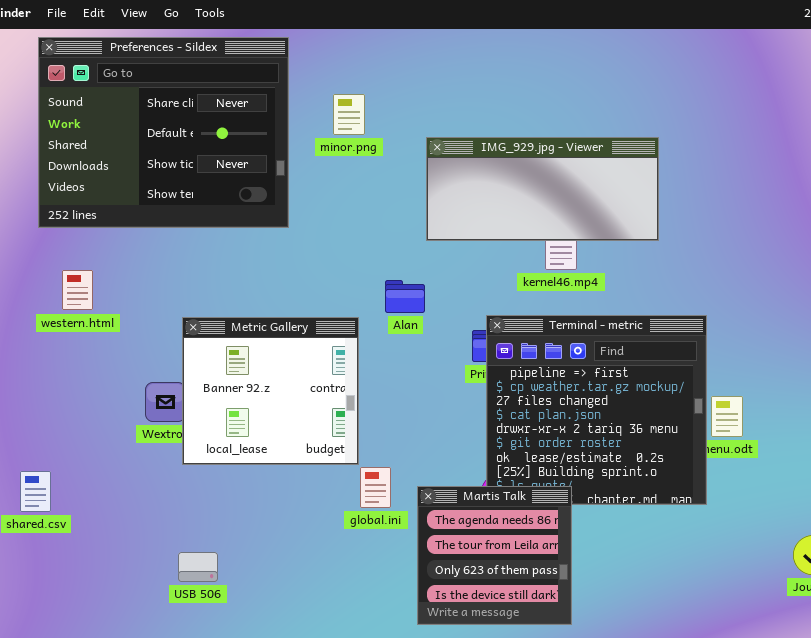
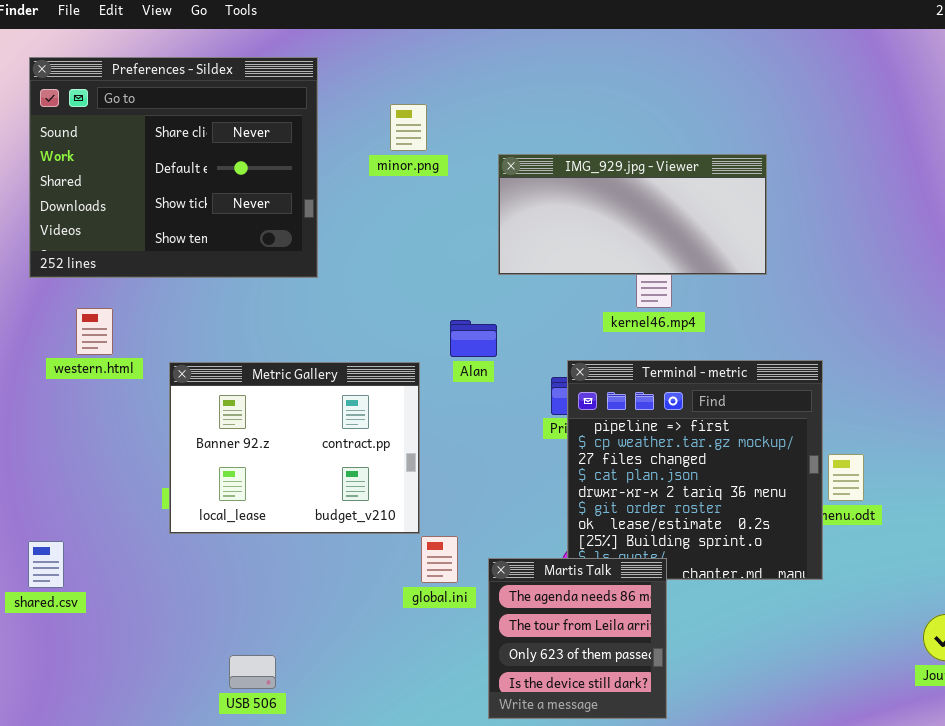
Preferences - Sildex: [38,37,289,228] -> [29,57,318,278], moved
Metric Gallery: [182,317,359,465] -> [169,362,420,534], resized
USB 506: [178,552,218,582] -> [229,655,276,689], moved

